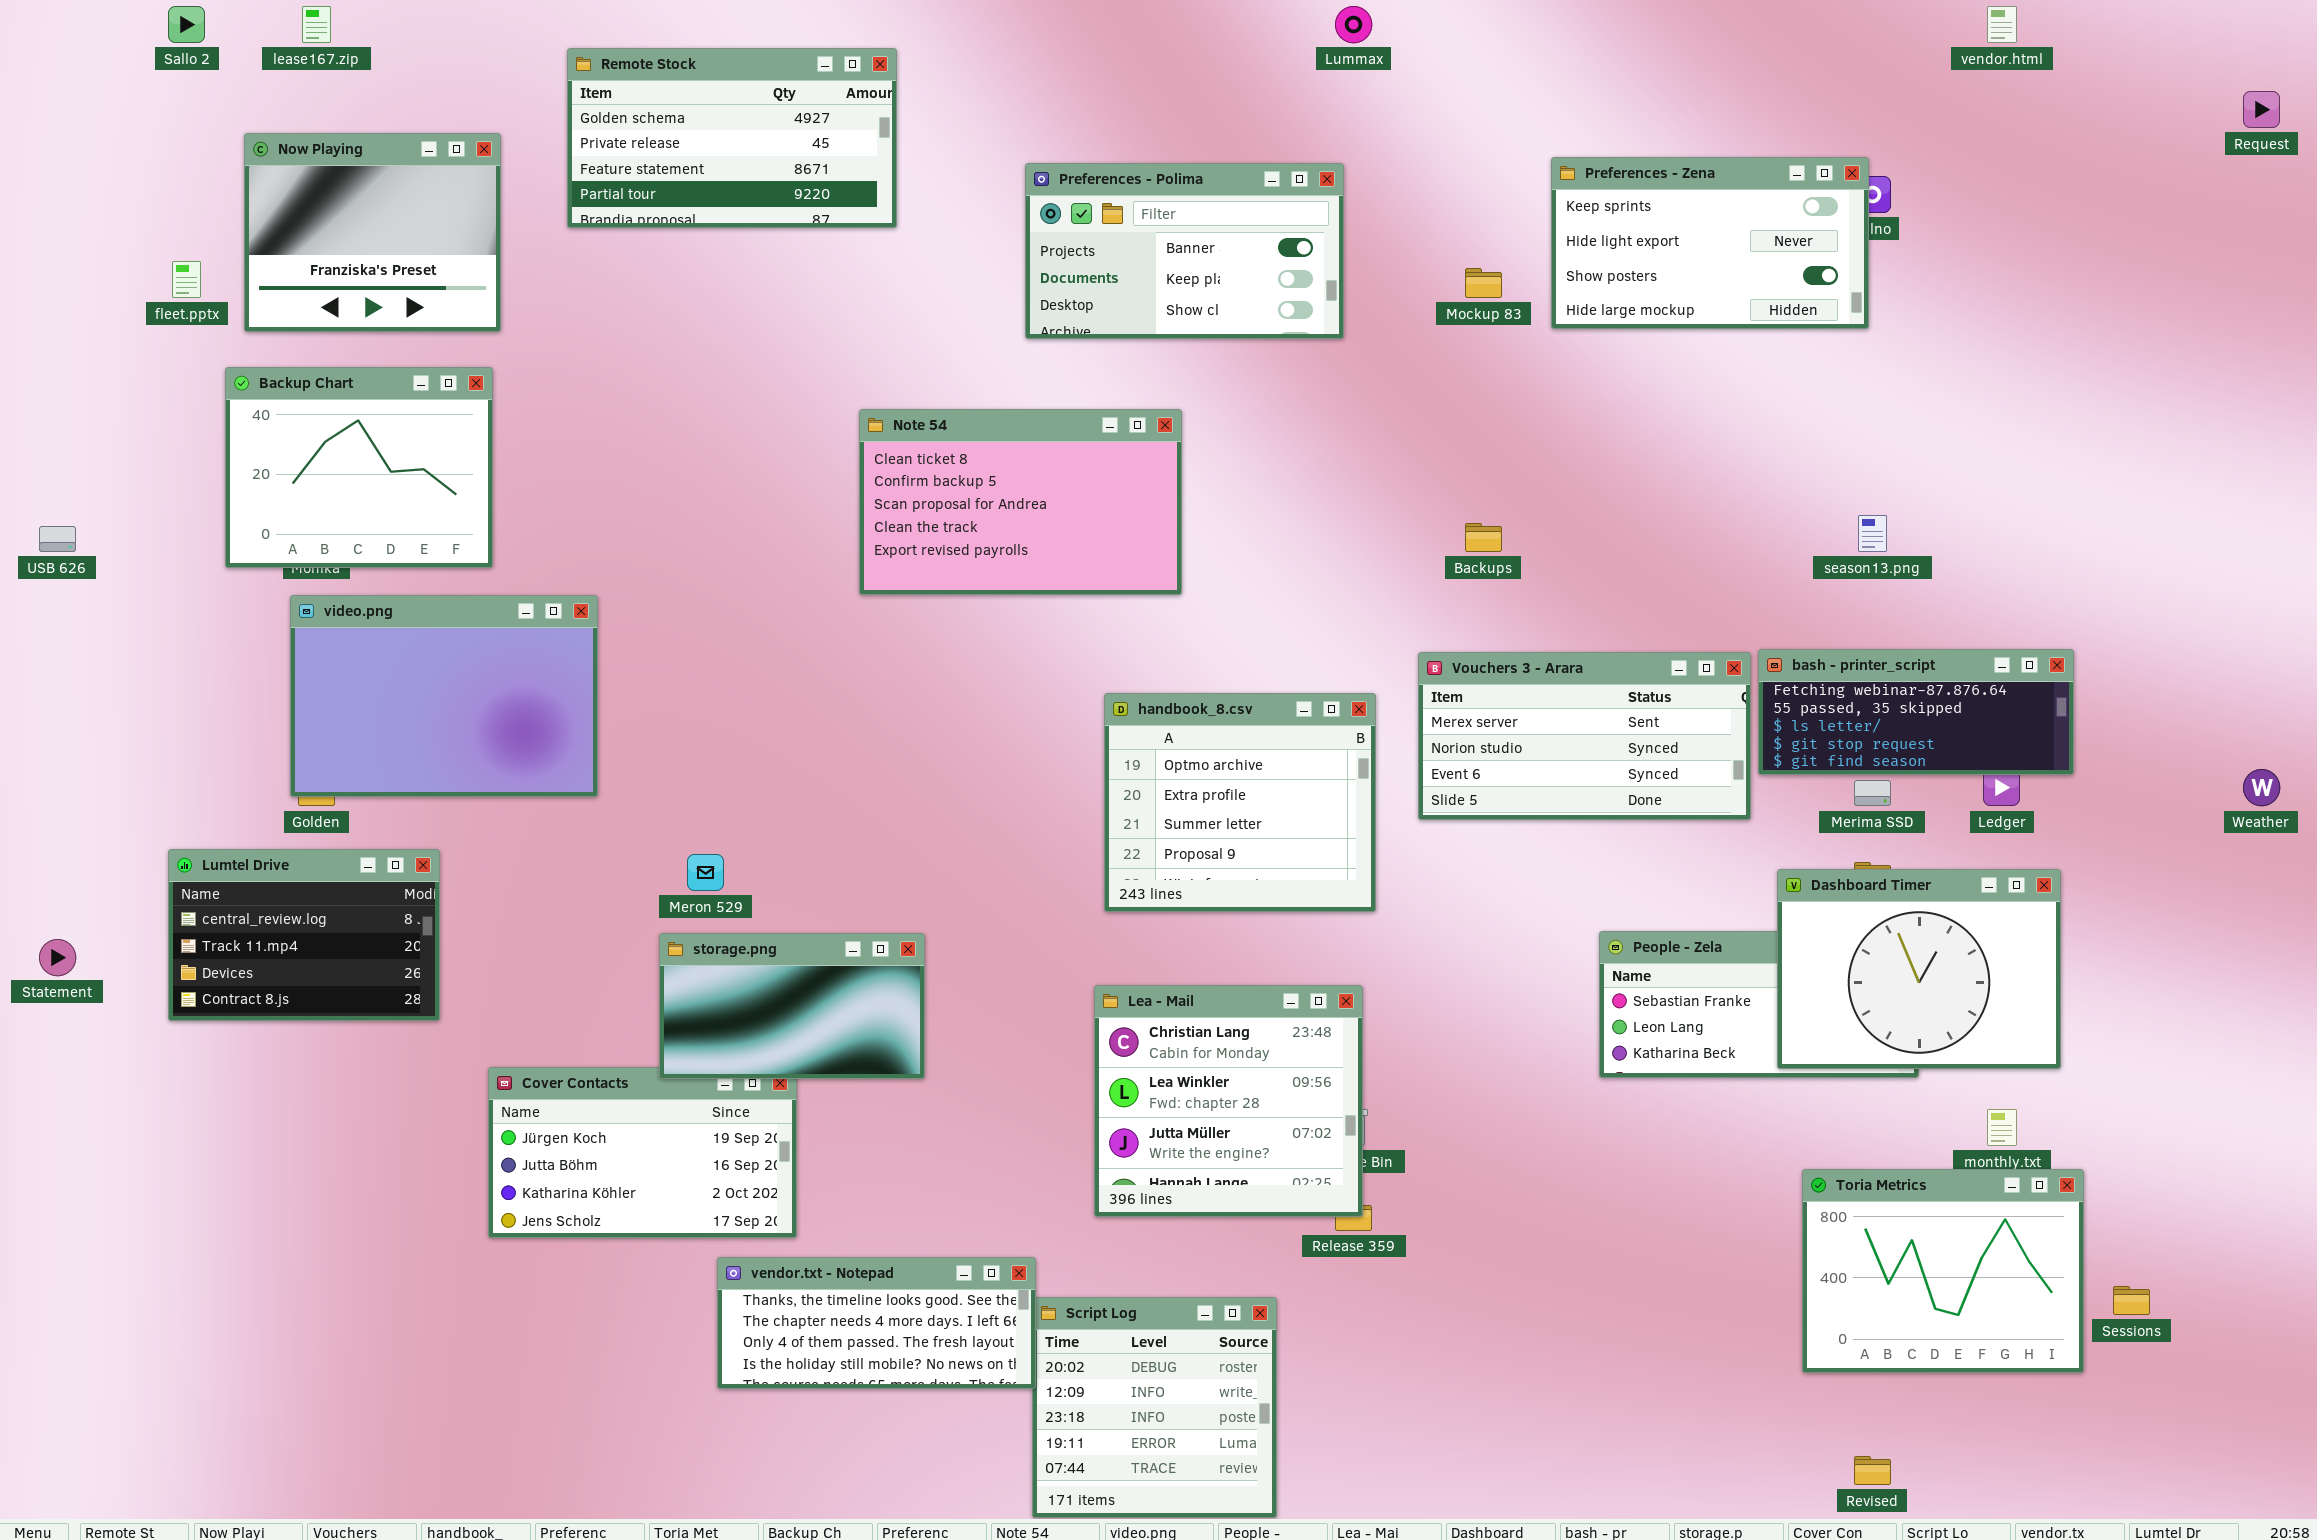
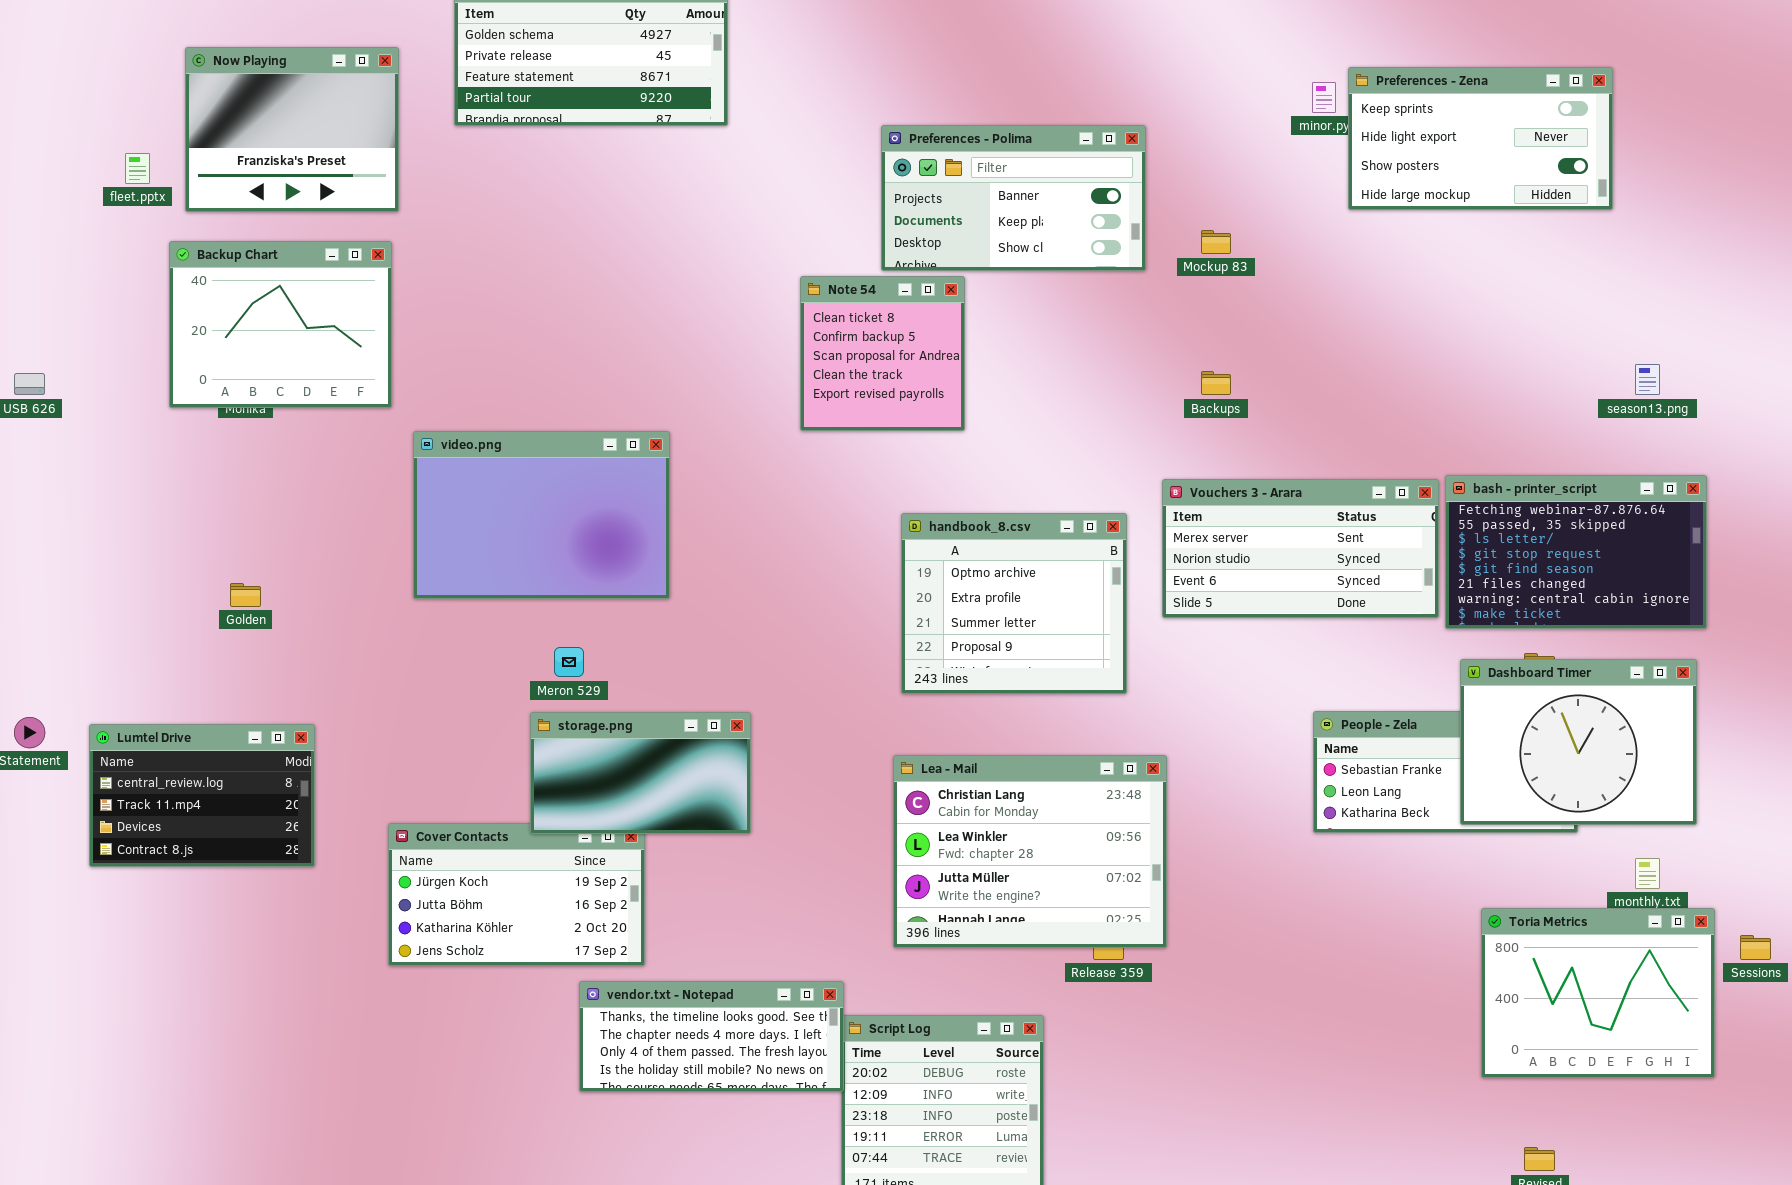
Preferences - Zena: [1551,157,1869,329] -> [1348,67,1613,210], moved
Preferences - Polima: [1025,163,1344,339] -> [881,125,1146,271], moved
Mockup 83: [1465,268,1502,298] -> [1201,230,1231,254], moved
Note 54: [859,409,1182,595] -> [800,276,965,431], resized
season13.png: [1858,515,1887,552] -> [1635,364,1660,395], moved
video.png: [290,595,598,797] -> [413,431,670,599], moved
bash - printer_script: [1758,649,2074,775] -> [1445,475,1707,629], resized
Lumtel Drive: [168,849,440,1021] -> [89,724,315,867], moved
Lea - Mail: [1094,985,1363,1217] -> [893,755,1167,948], resized
Sessions: [2113,1286,2150,1315] -> [1740,935,1771,960], moved

